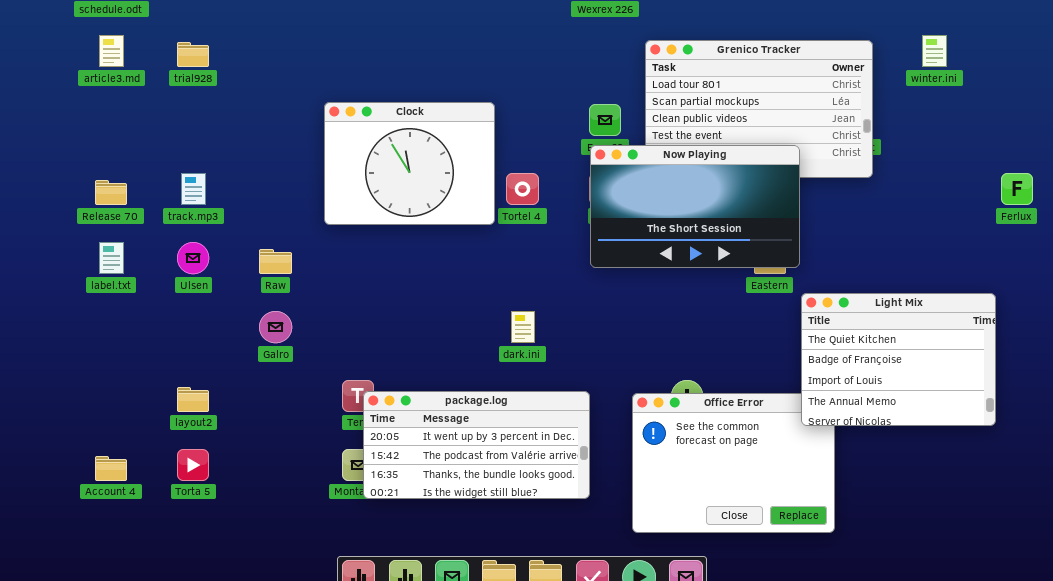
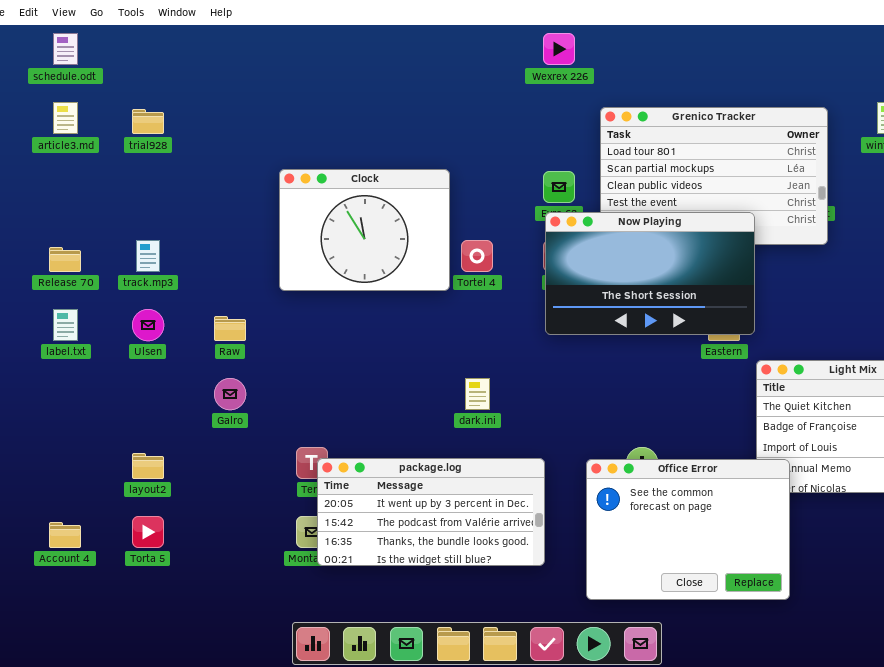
Office Error: [632,393,835,533] -> [586,459,790,600], raised

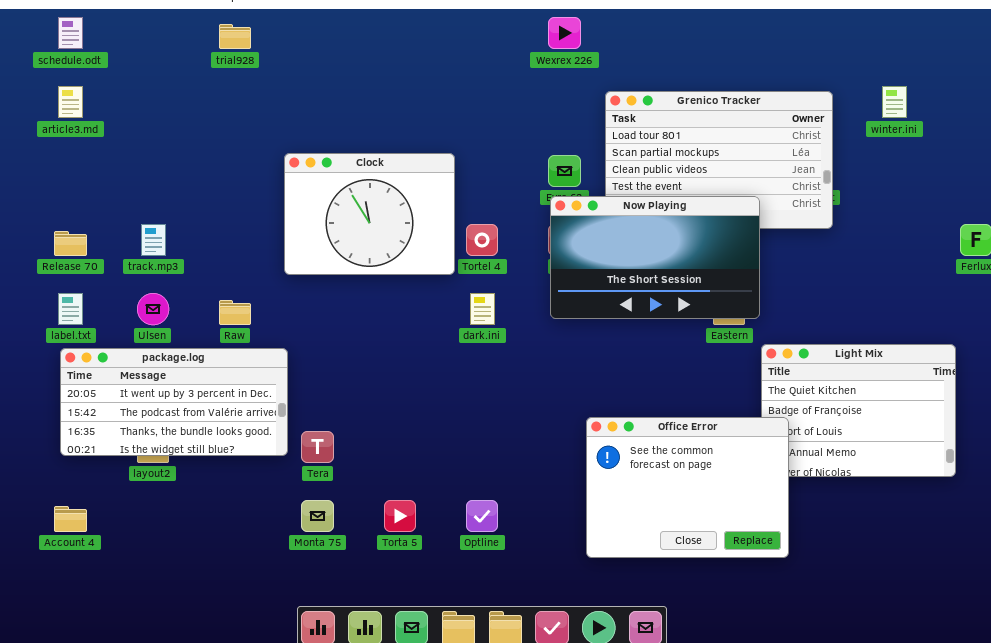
trial928: [132,109,164,134] -> [219,24,251,49], moved
dark.ini: [465,378,490,410] -> [470,293,495,325], moved
package.log: [317,458,545,566] -> [60,348,288,456], moved
Office Error: [586,459,790,600] -> [586,417,789,558], moved
Torta 5: [132,516,164,548] -> [384,500,416,532], moved

